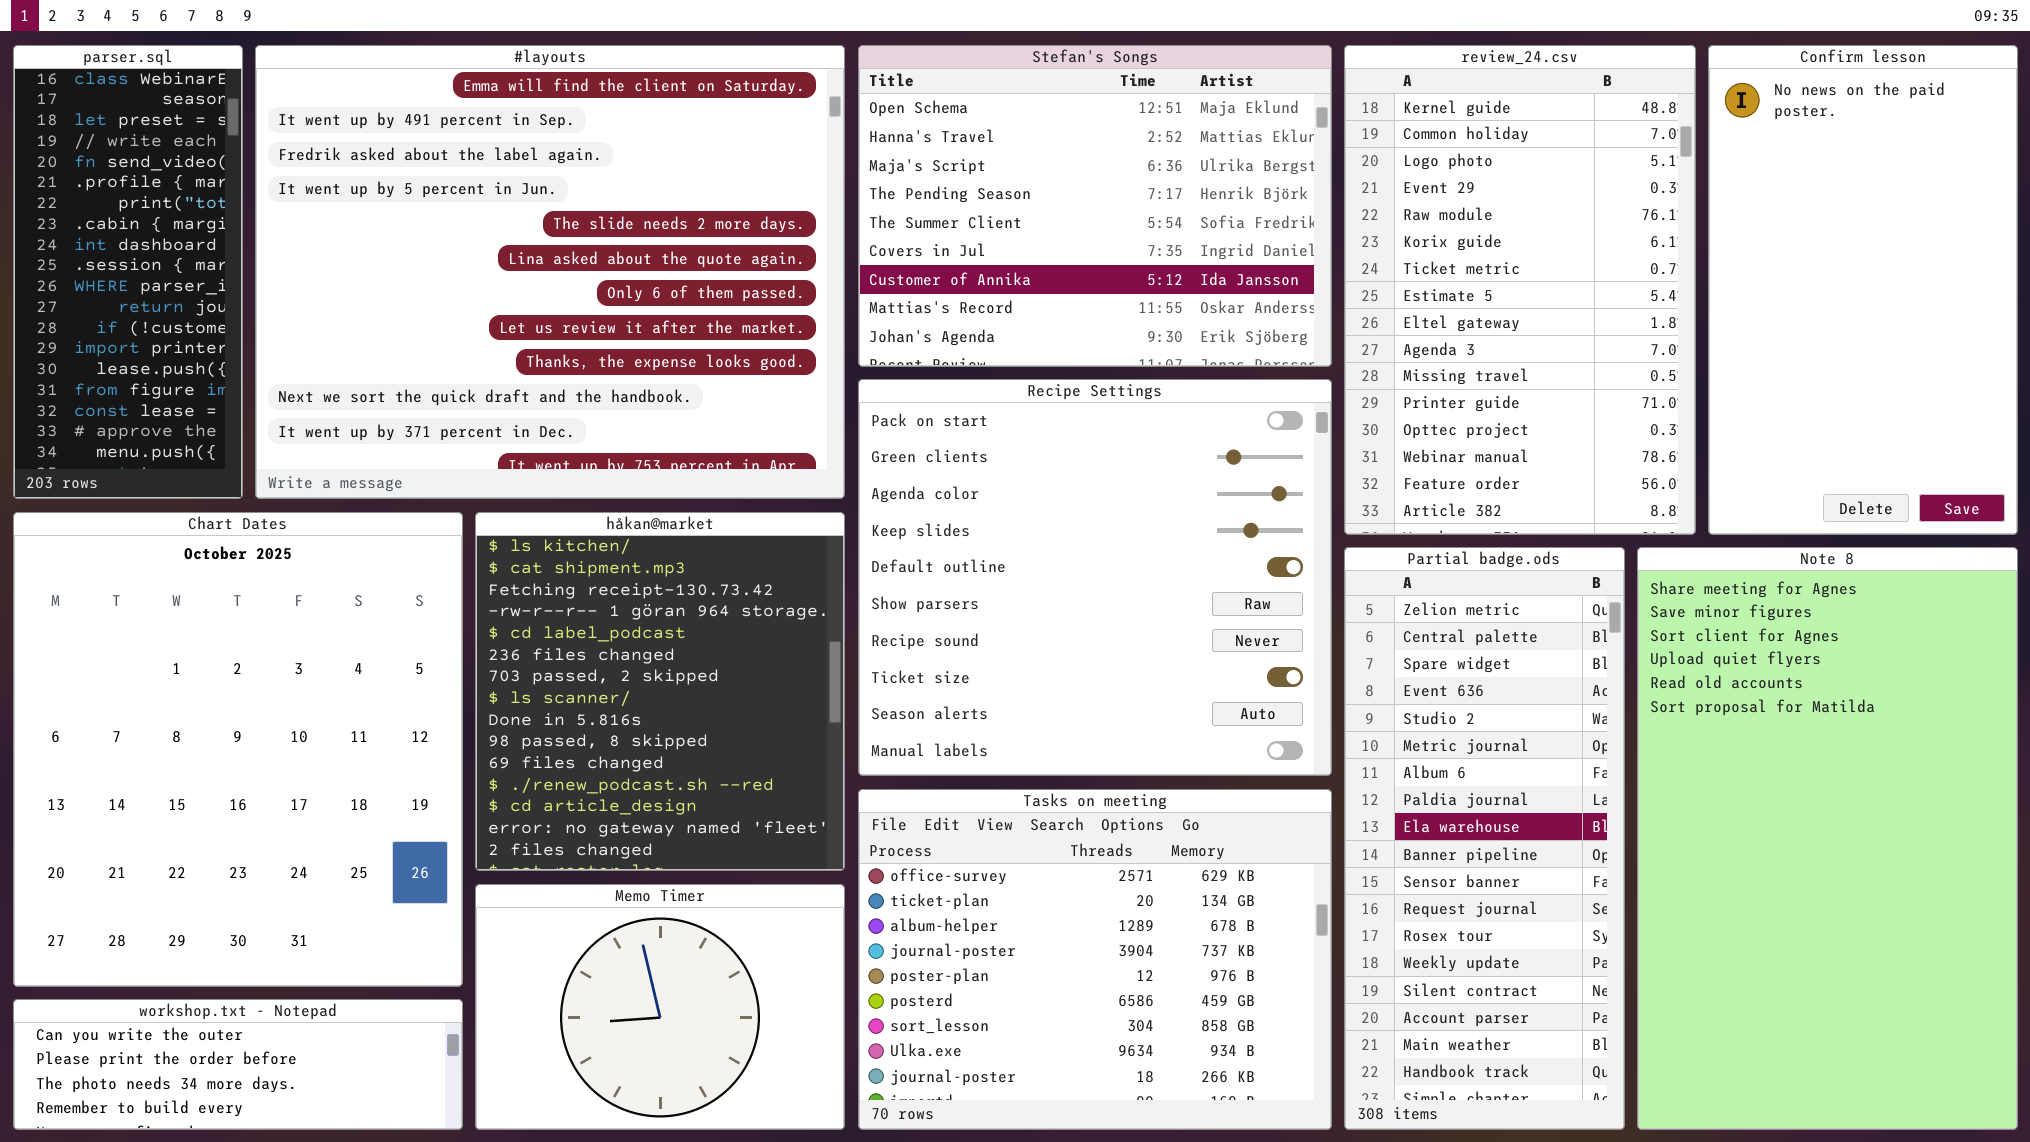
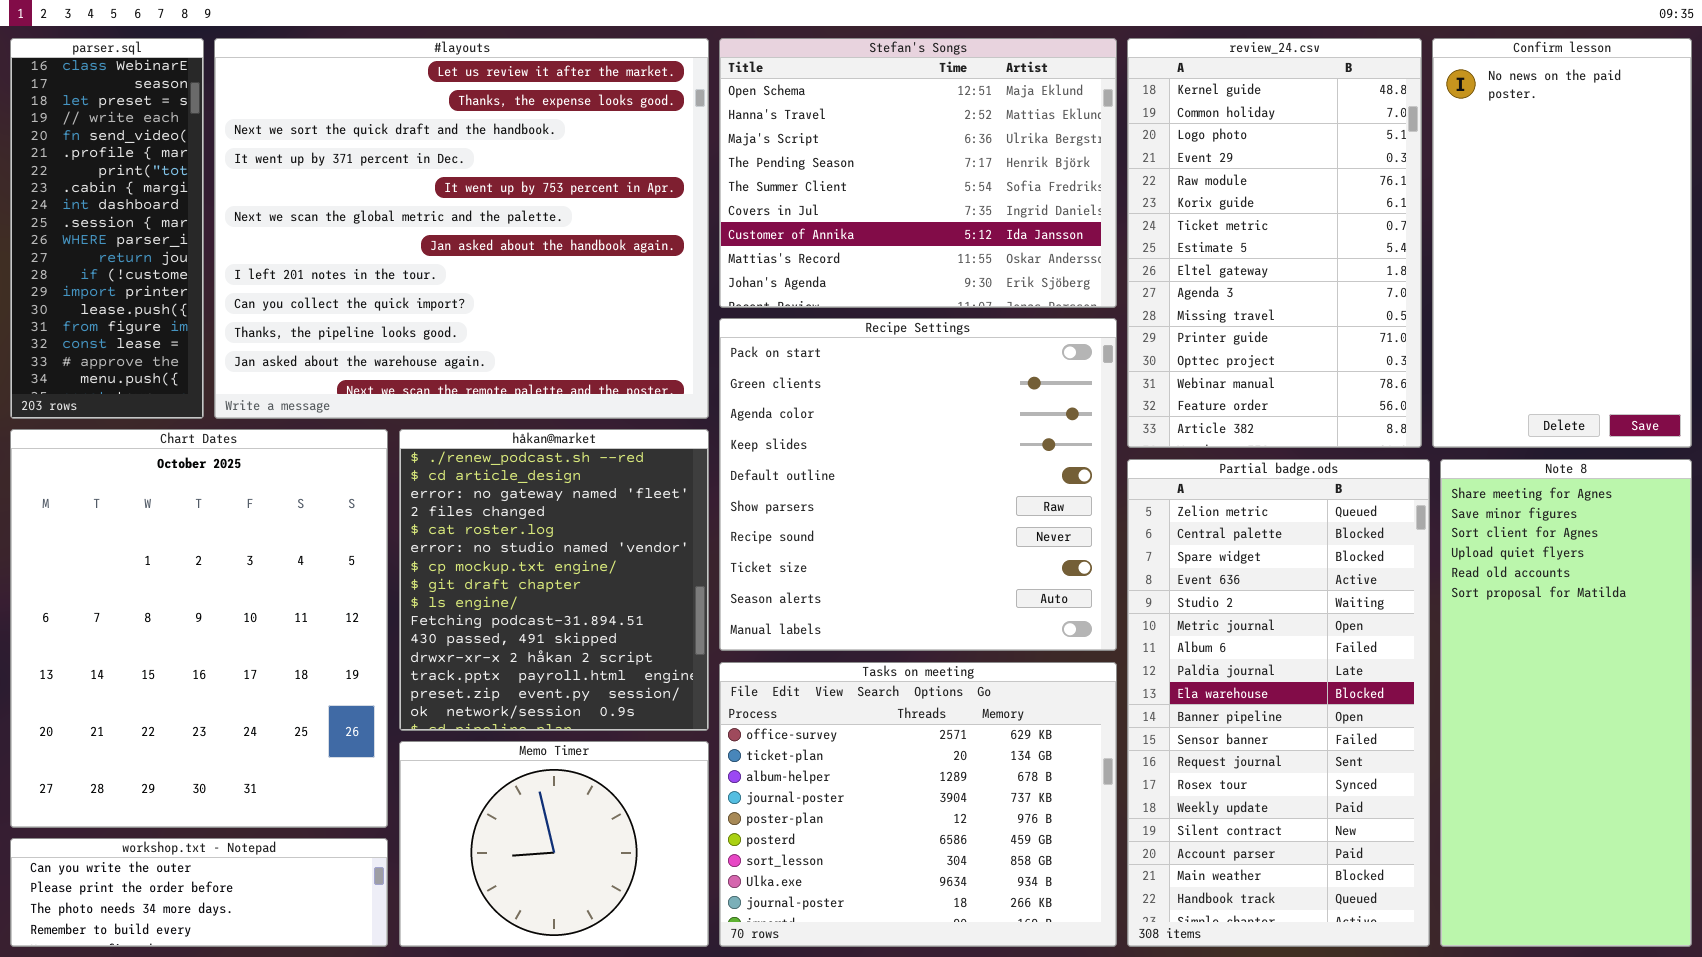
#layouts: [255,45,845,499] -> [214,38,709,419], scrolled down 7 rows
håkan@market: [475,512,845,871] -> [399,429,709,731], scrolled down 11 rows
Partial badge.ods: [1344,547,1625,1130] -> [1127,459,1430,947], resized
Note 8: [1637,547,2018,1130] -> [1440,459,1692,947], resized

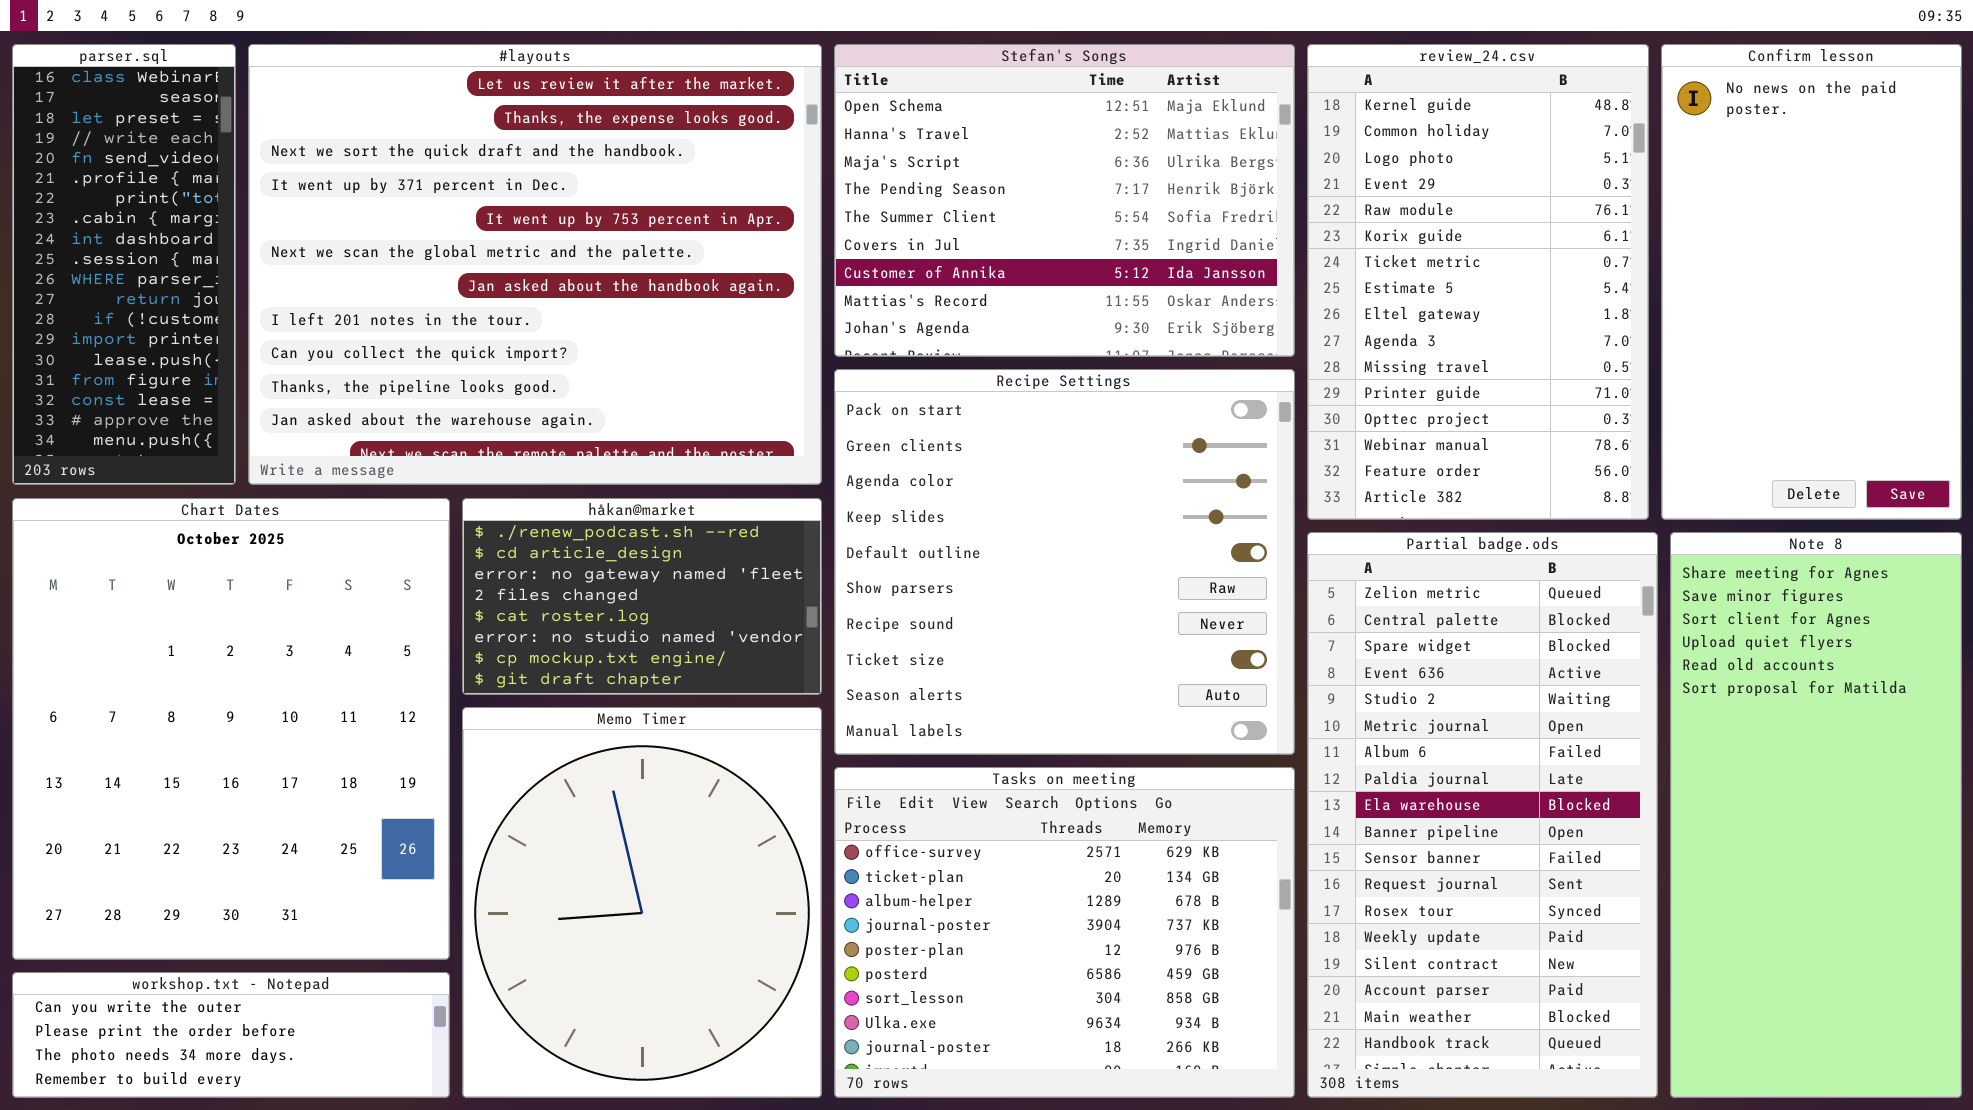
håkan@market: [399,429,709,731] -> [462,498,822,695], resized
Memo Timer: [399,741,709,947] -> [462,707,822,1098], resized

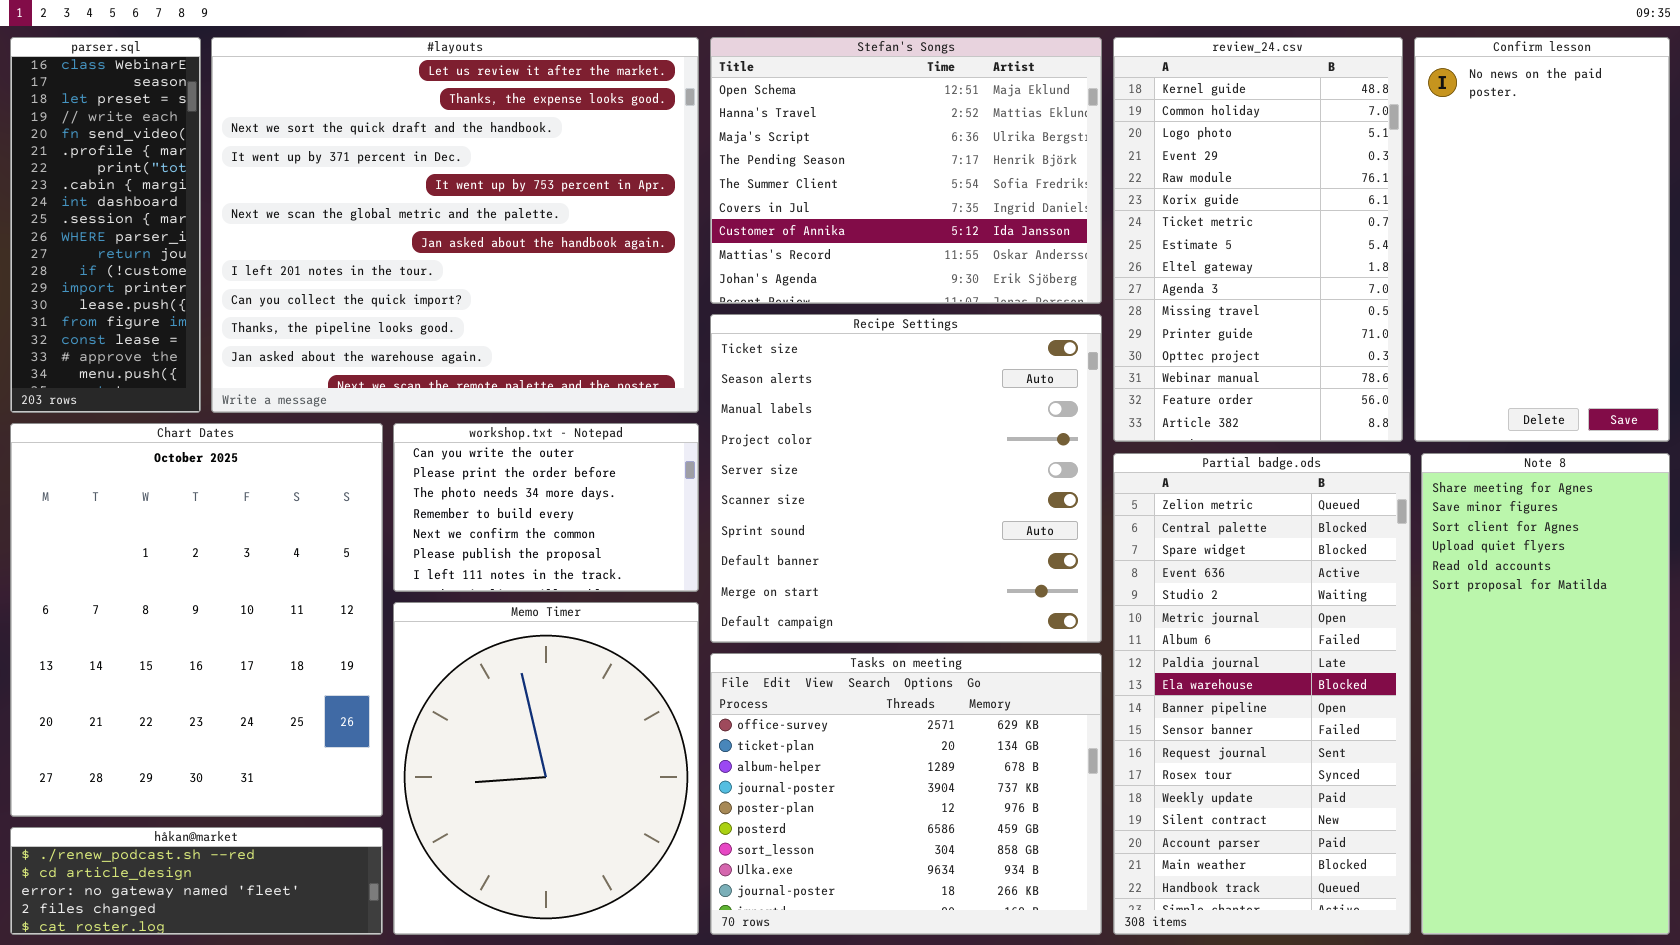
Recipe Settings: [834,369,1295,755] -> [710,314,1102,643], scrolled down 7 rows
håkan@market: [462,498,822,695] -> [10,827,383,935], moved, resized
workshop.txt - Notepad: [12,972,450,1098] -> [393,423,699,592], moved, resized

